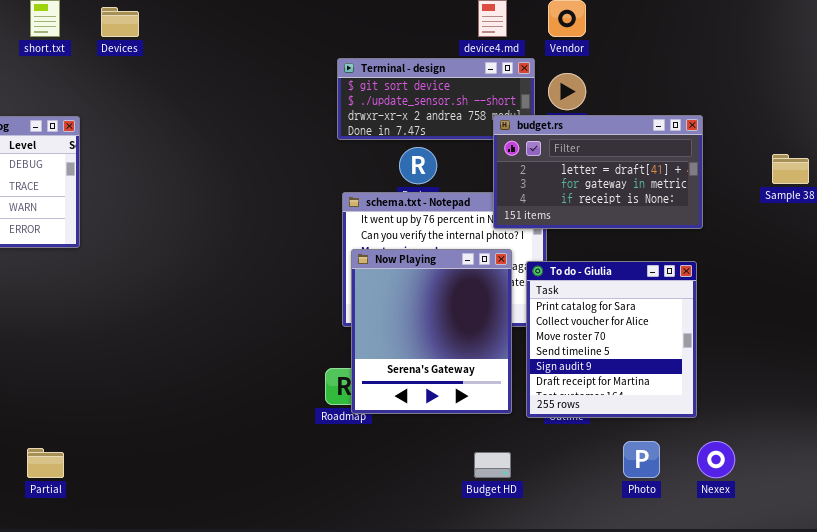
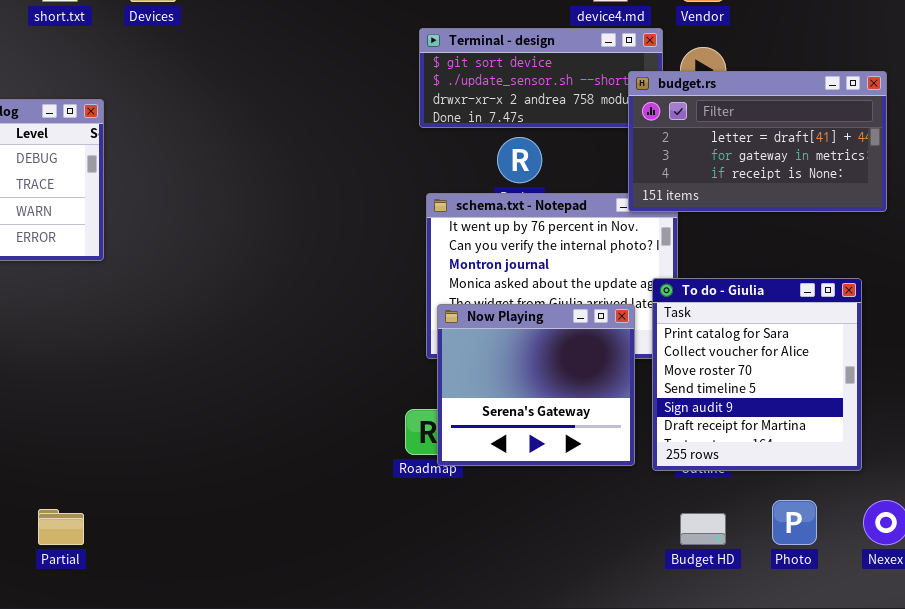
budget.rs: [493,115,703,229] -> [628,71,887,212], moved
Now Playing: [351,249,512,414] -> [437,304,635,466], resized
Budget HD: [474,452,511,478] -> [680,513,726,545], moved

